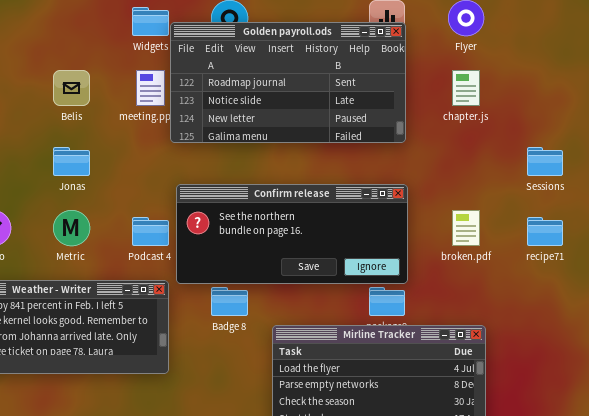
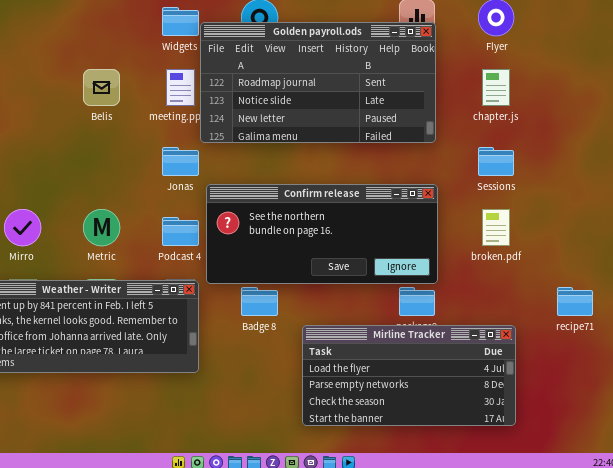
Jonas: [53,147,90,176] -> [162,147,199,176], moved
Sessions: [527,147,563,176] -> [478,147,514,176], moved
recipe71: [527,217,563,246] -> [557,287,593,316], moved

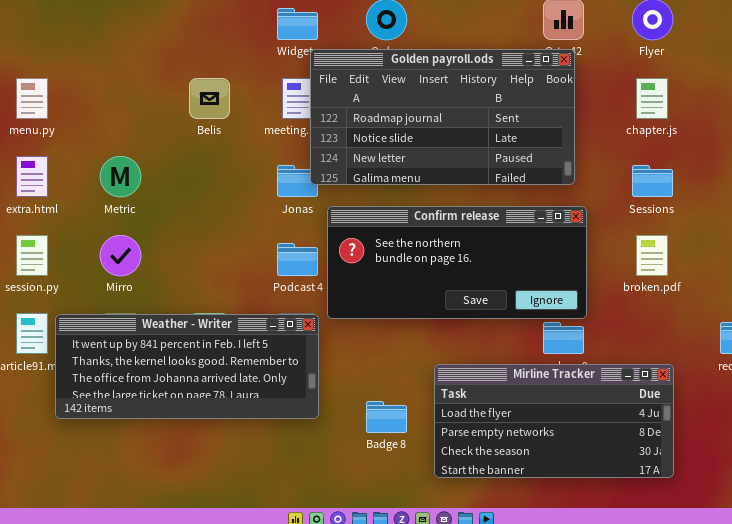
Golden payroll.ods: [200,22,436,143] -> [310,49,575,185], moved
Metric: [83,209,120,246] -> [100,156,141,197], moved
Badge 8: [241,287,278,316] -> [366,401,407,433], moved

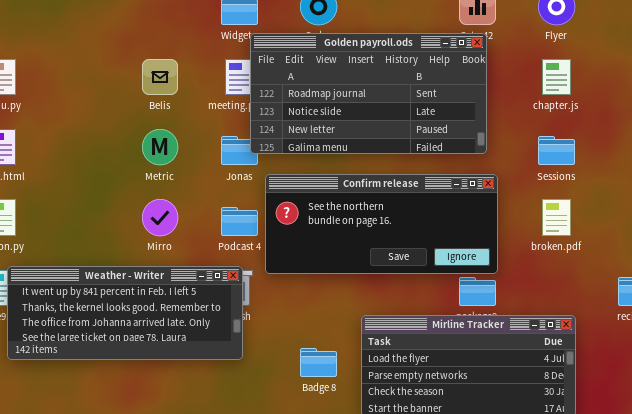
Metric: [100,156,141,197] -> [142,129,178,165], moved
Mirro: [100,235,141,276] -> [142,199,178,236], moved
Weather - Writer: [55,314,319,419] -> [7,266,243,360], moved

